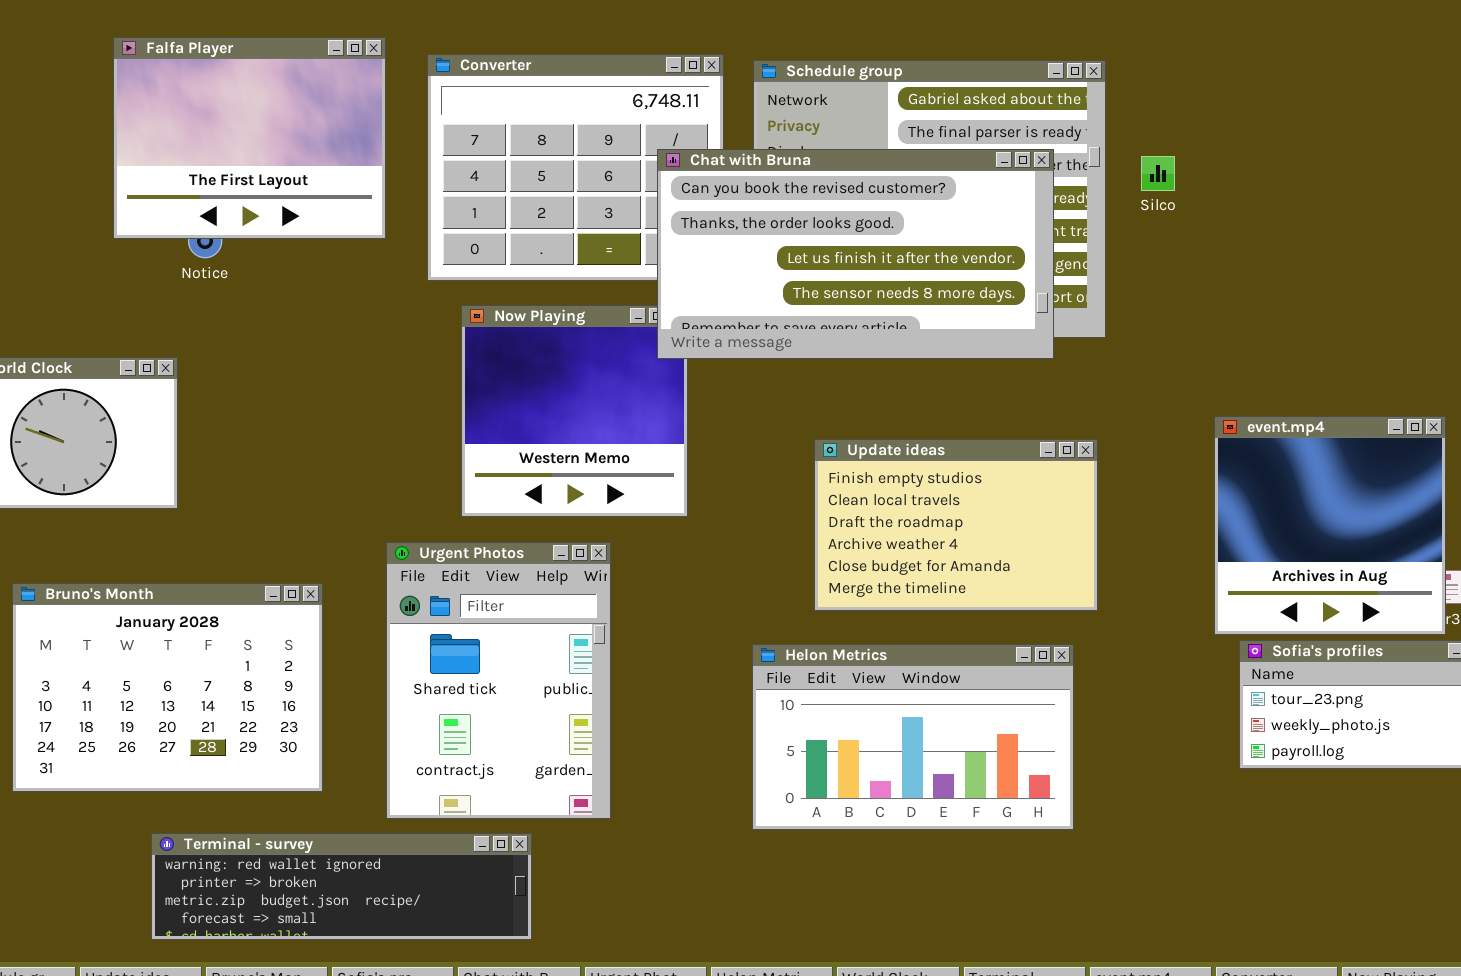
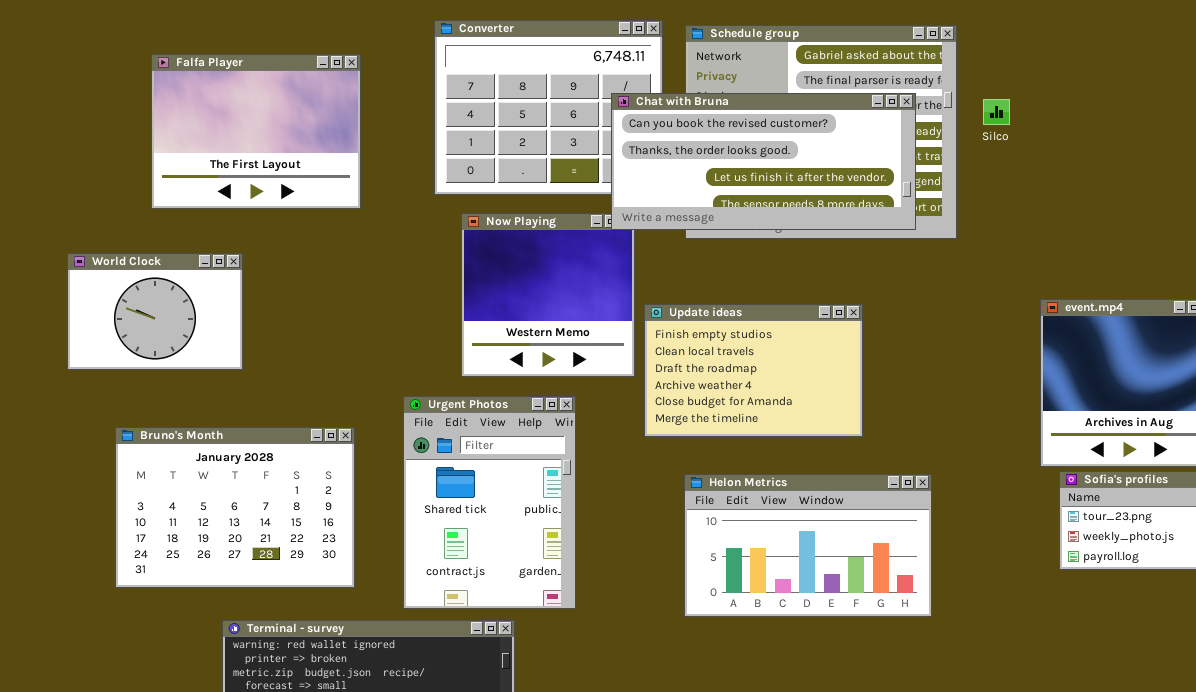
Falfa Player: [113,37,386,239] -> [151,54,361,209], moved
Chat with Bruna: [657,149,1054,359] -> [611,93,916,230], resized
Update ideas: [814,439,1098,611] -> [644,304,863,437], moved

